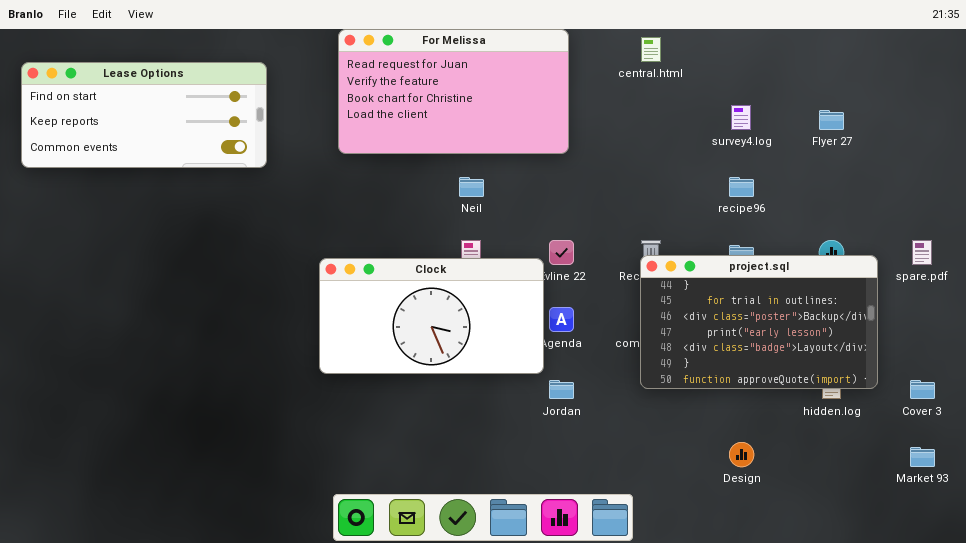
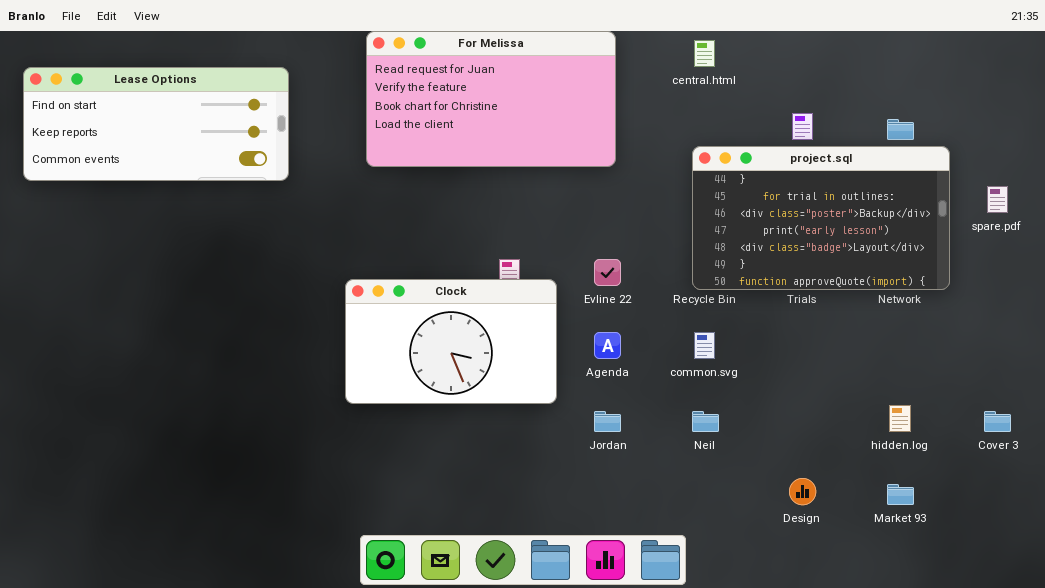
Neil: [459,177,484,197] -> [692,411,719,432], moved
spare.pdf: [912,240,932,265] -> [987,186,1008,213], moved
project.sql: [640,255,878,389] -> [692,146,950,290], moved
Clock: [319,258,544,374] -> [345,279,557,404], resized
Market 93: [910,447,935,467] -> [887,484,914,505], moved

